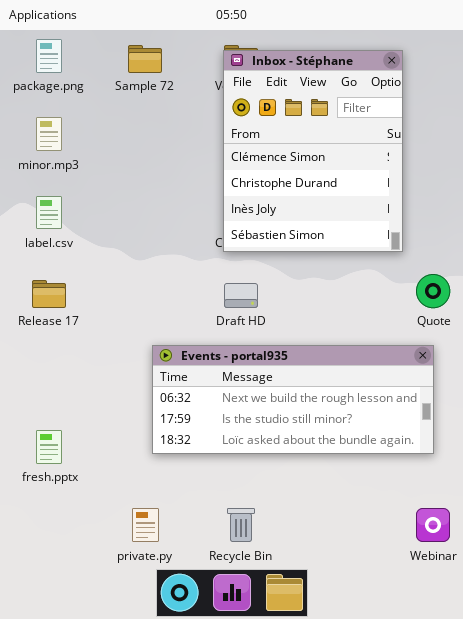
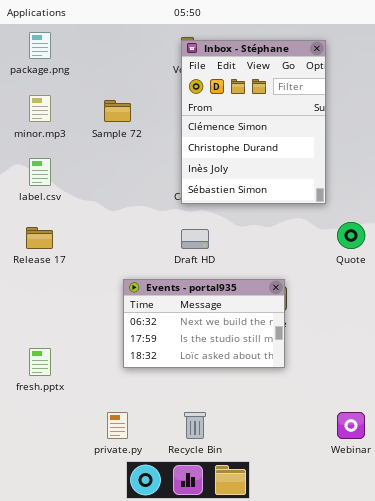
Sample 72: [128,45,162,73] -> [104,100,131,122], moved
Events - portal935: [152,345,434,454] -> [123,279,285,368], resized

